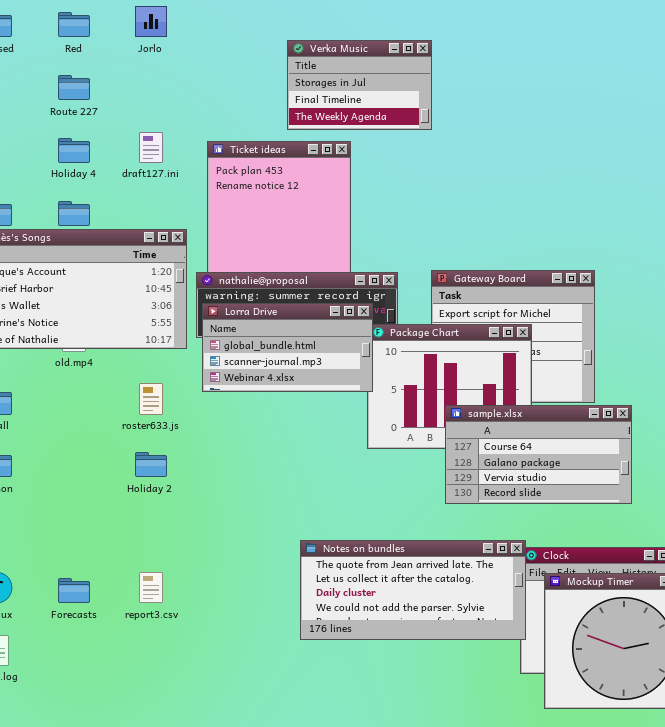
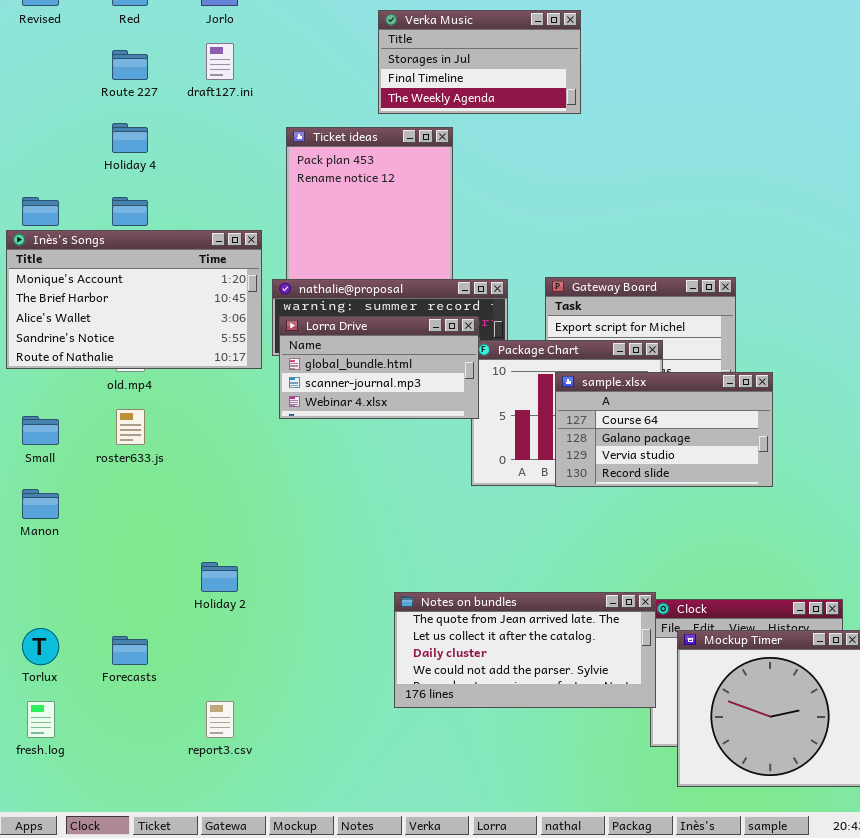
Verka Music: [287,40,432,130] -> [378,10,581,114], resized
draft127.ini: [139,132,163,163] -> [206,43,234,80], moved
roster633.js: [139,383,163,415] -> [116,409,145,445], moved
sample.xlsx: [445,405,632,504] -> [555,372,773,487], moved
Holiday 2: [135,452,167,477] -> [201,562,238,592], moved
report3.csv: [139,572,163,603] -> [206,701,234,738], moved

